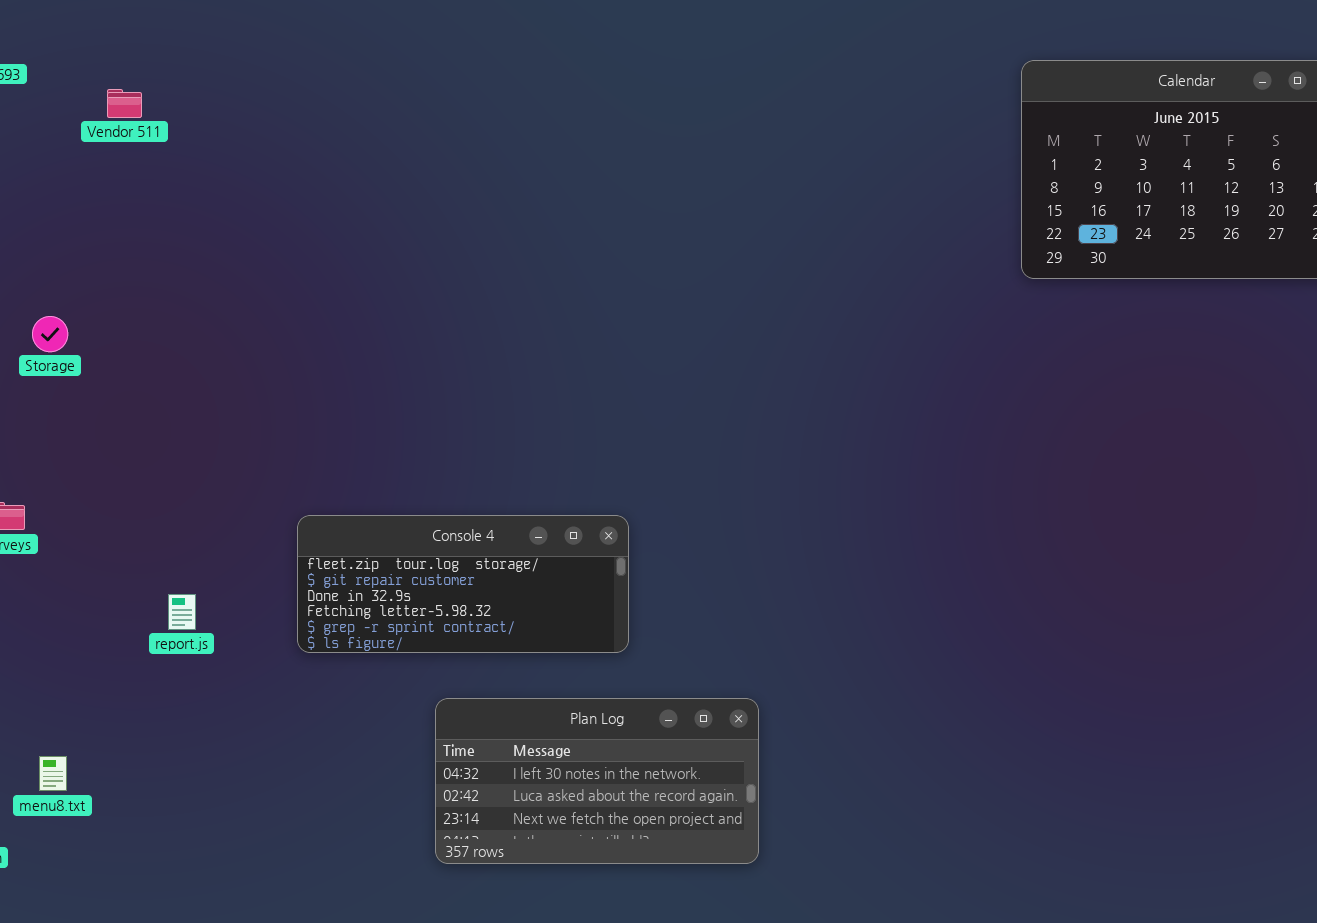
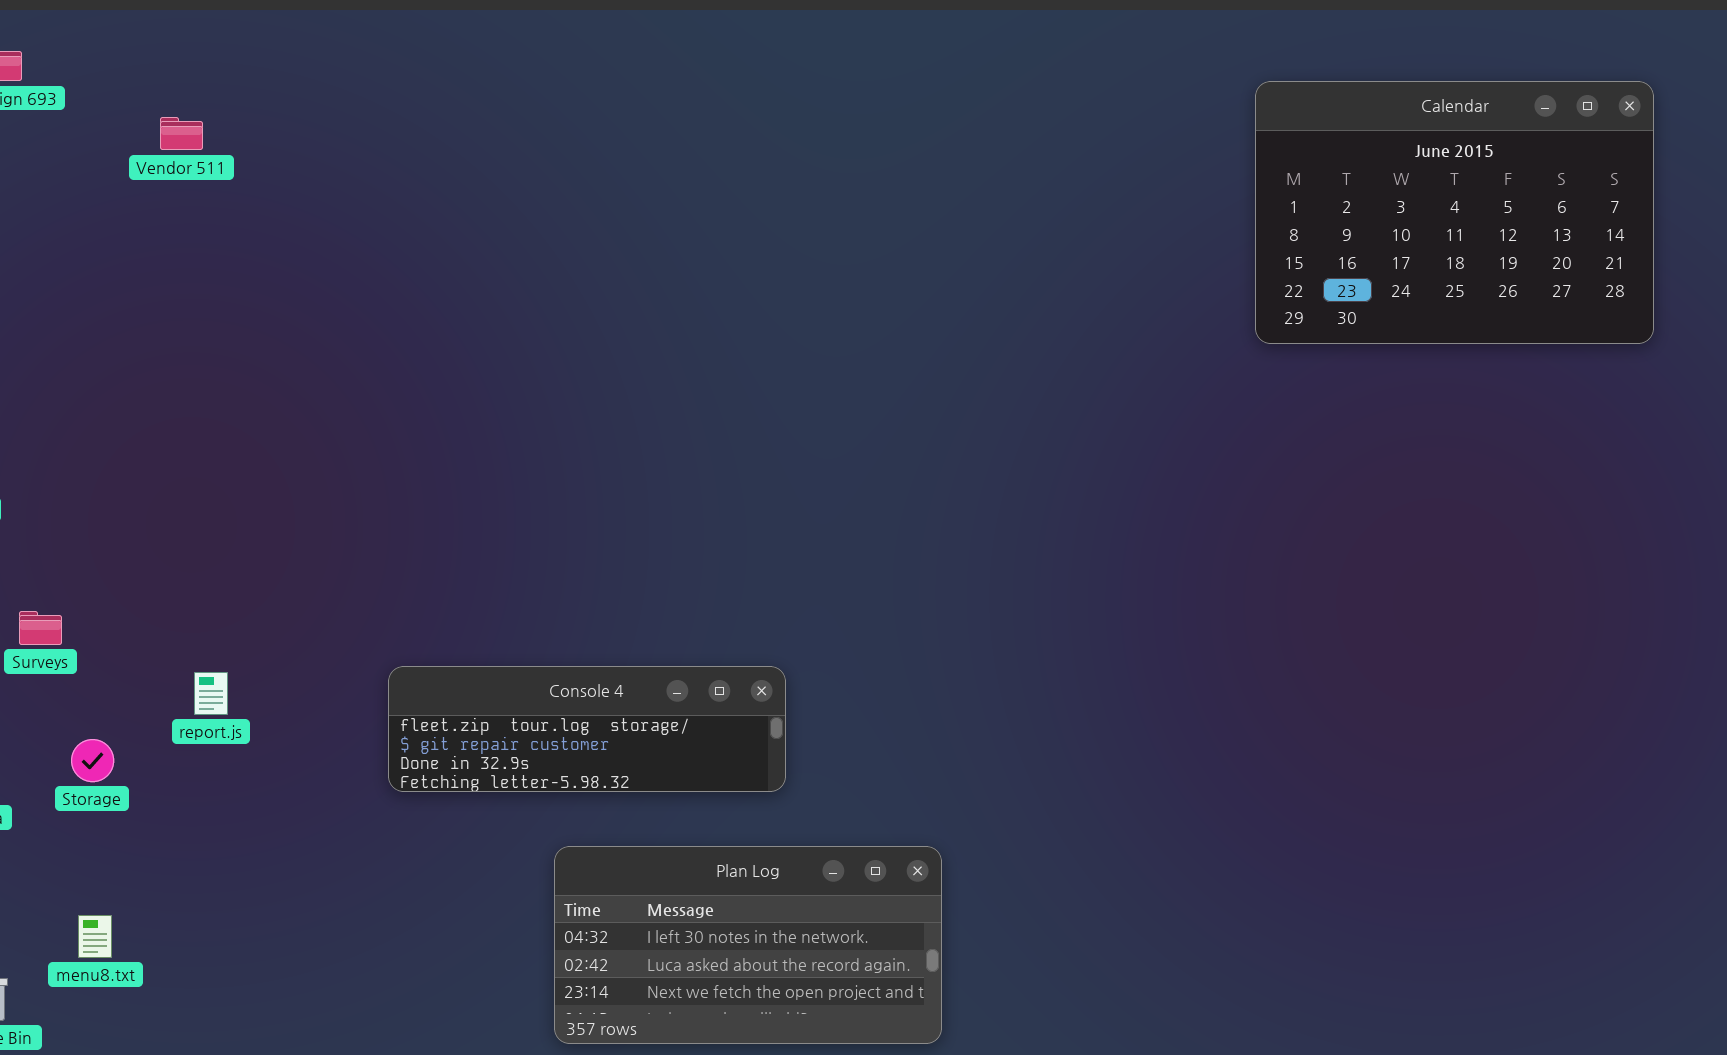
Storage: [32,316,68,352] -> [71,739,114,782], moved
Console 4: [297,515,629,653] -> [388,666,786,792], resized
report.js: [168,594,196,630] -> [194,672,228,715], moved

